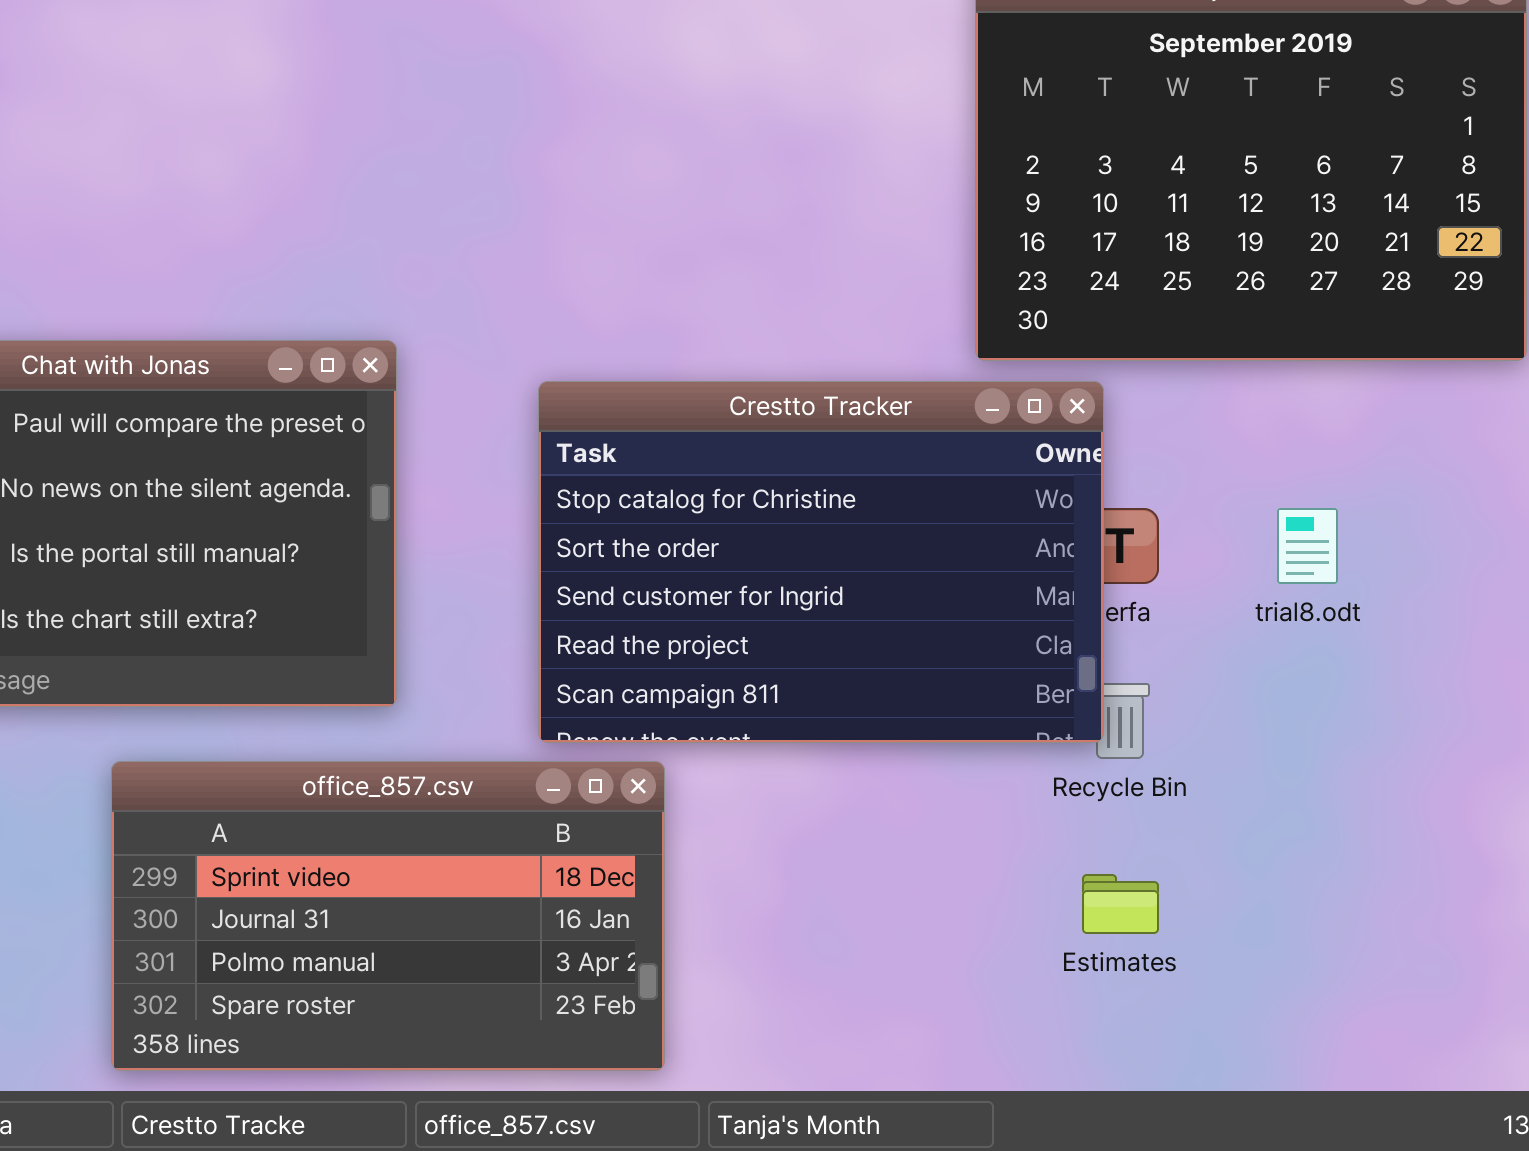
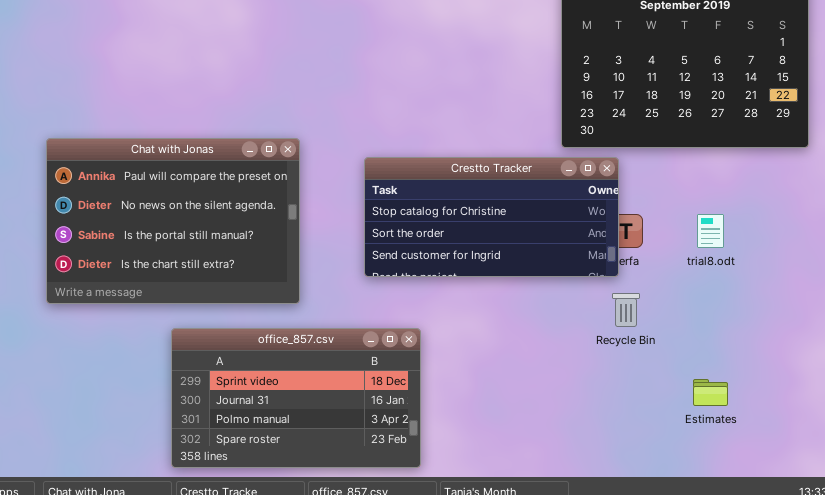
Crestto Tracker: [538,381,1104,743] -> [364,157,619,277], resized
Estimates: [1082,874,1159,934] -> [693,379,728,406], moved

